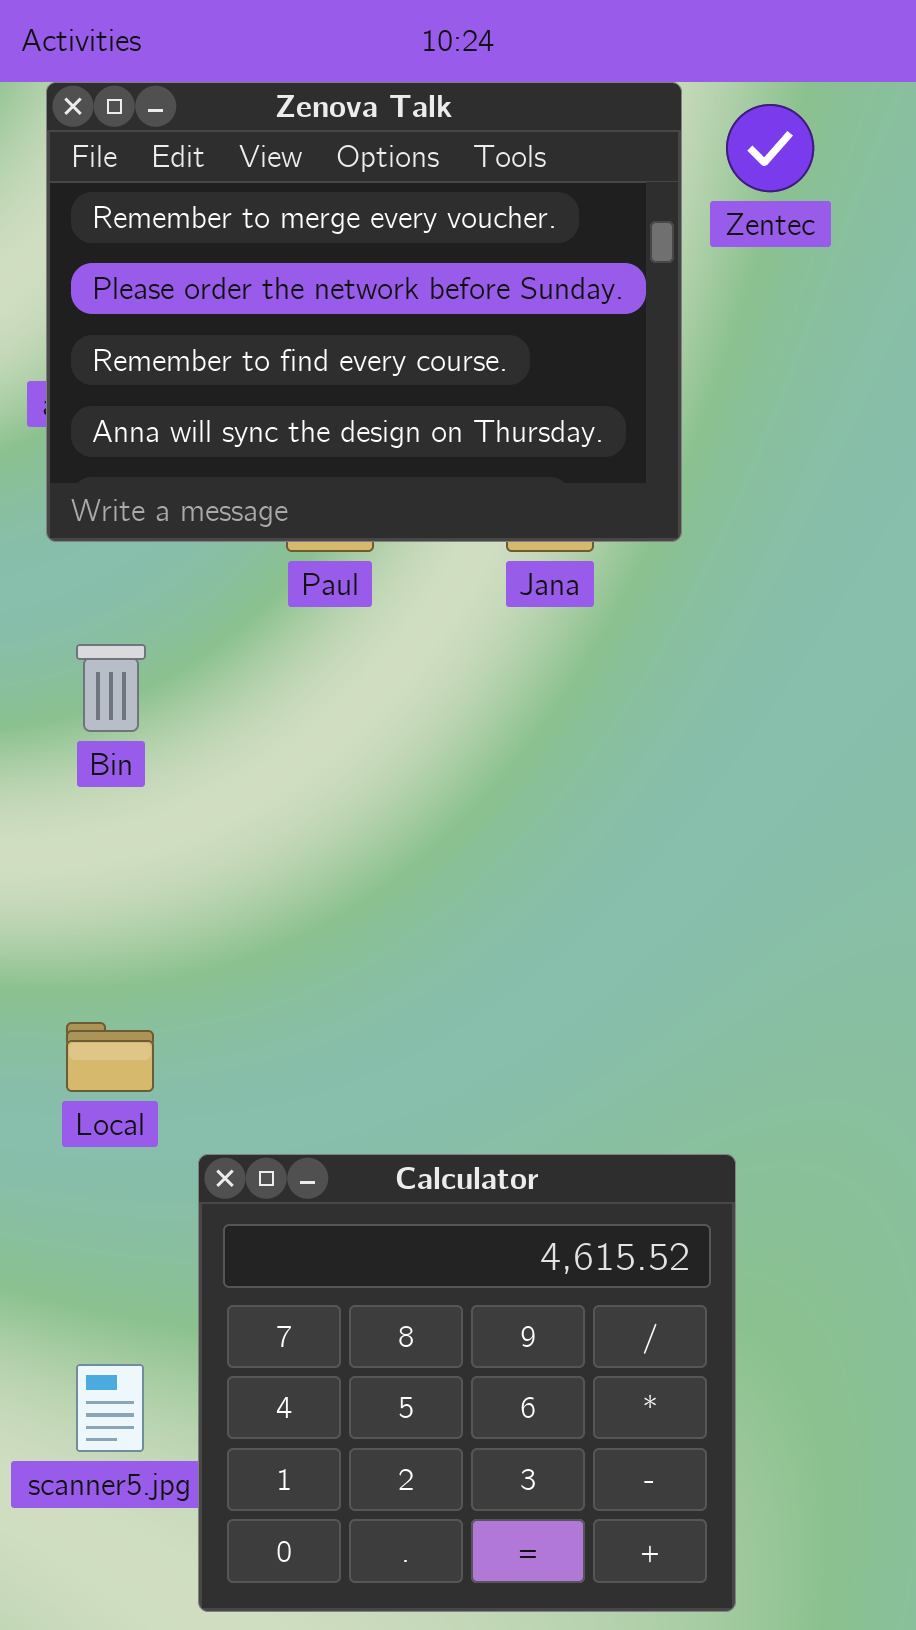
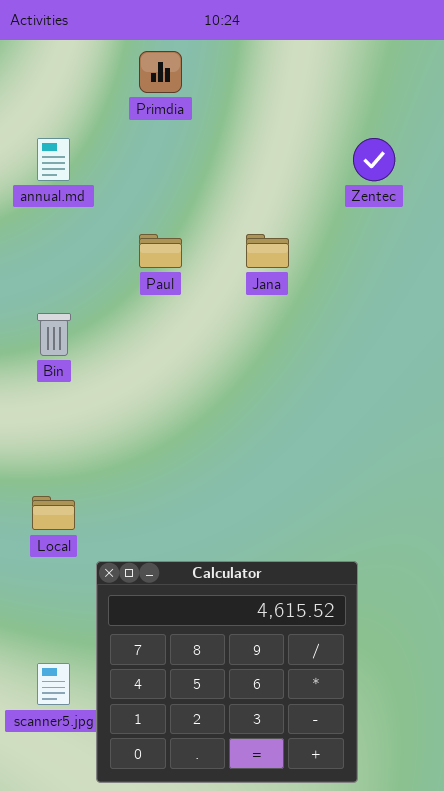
Zenova Talk: [46,82,682,542] -> none, closed
Zentec: [726,104,814,192] -> [353,138,395,181], moved

